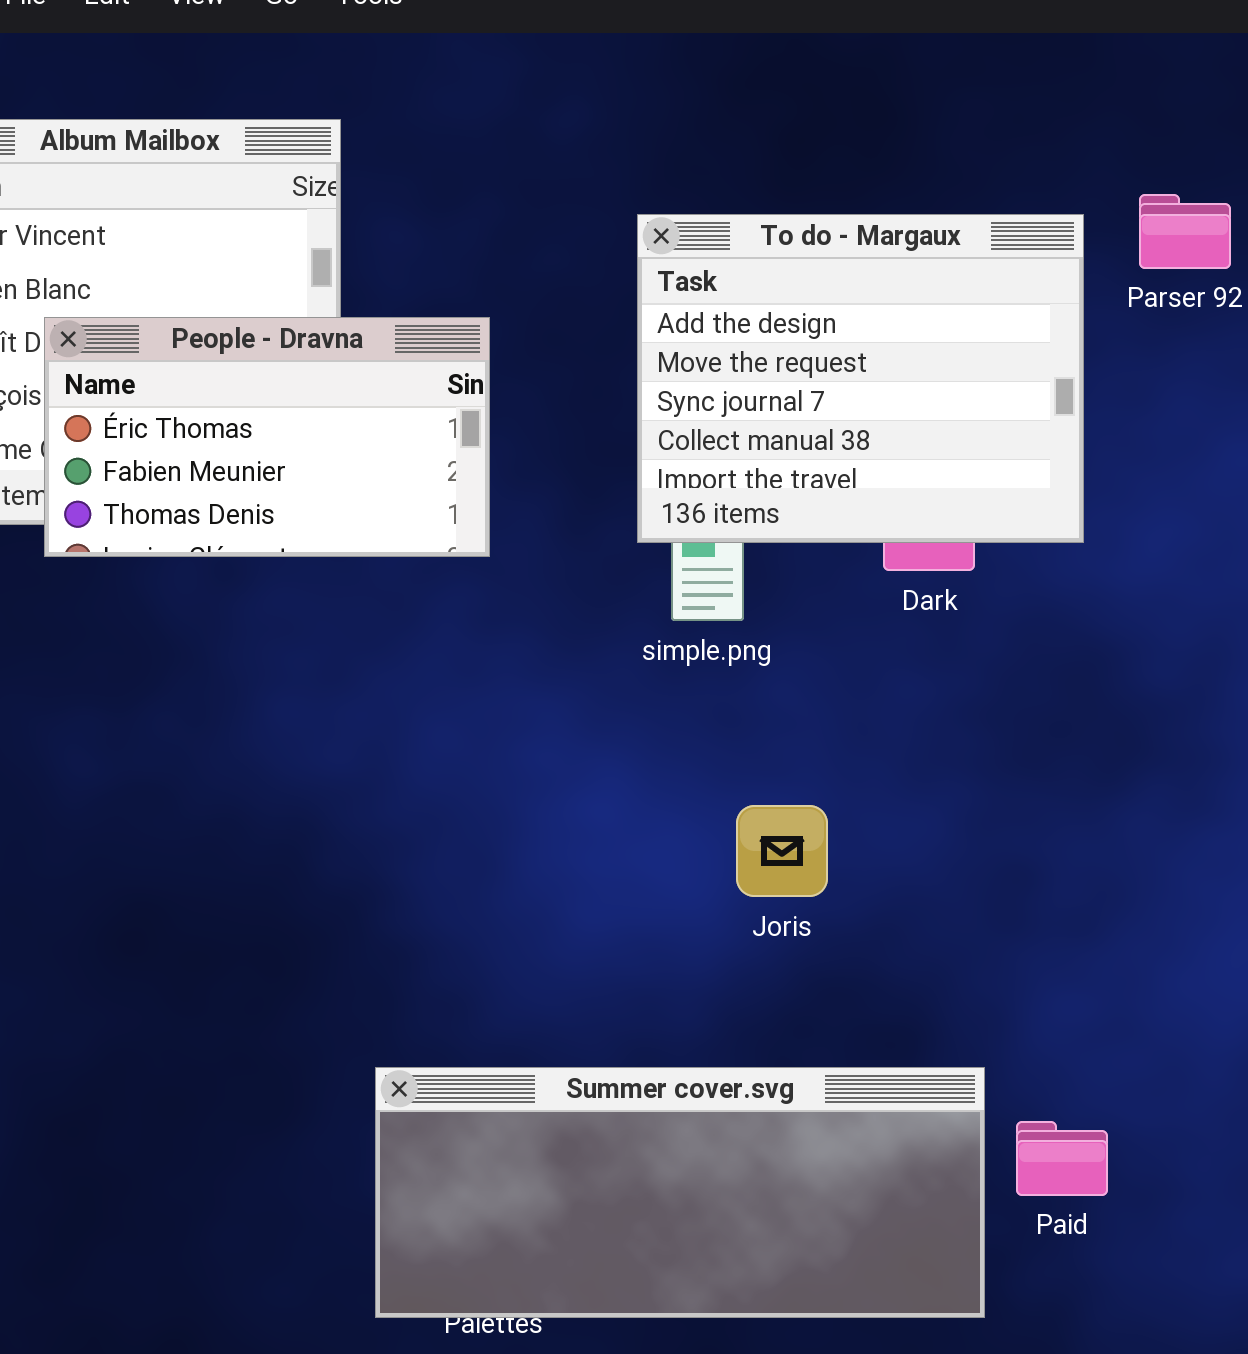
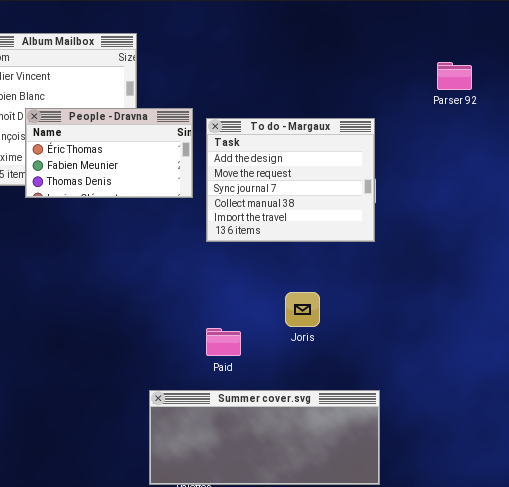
To do - Margaux: [637,214,1084,543] -> [206,118,375,242], moved
Paid: [1016,1121,1108,1196] -> [206,328,241,356], moved

